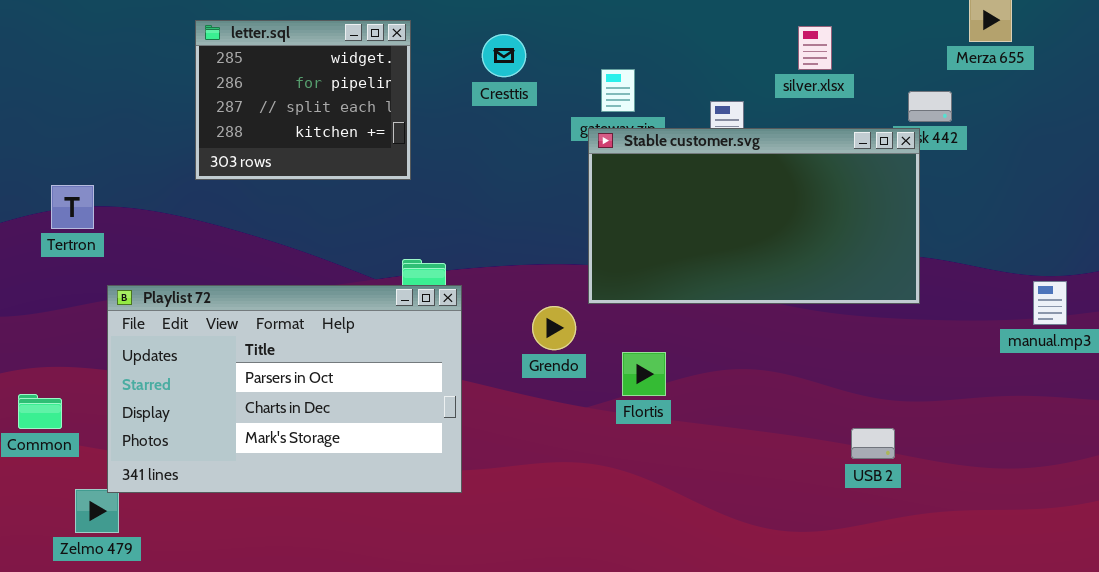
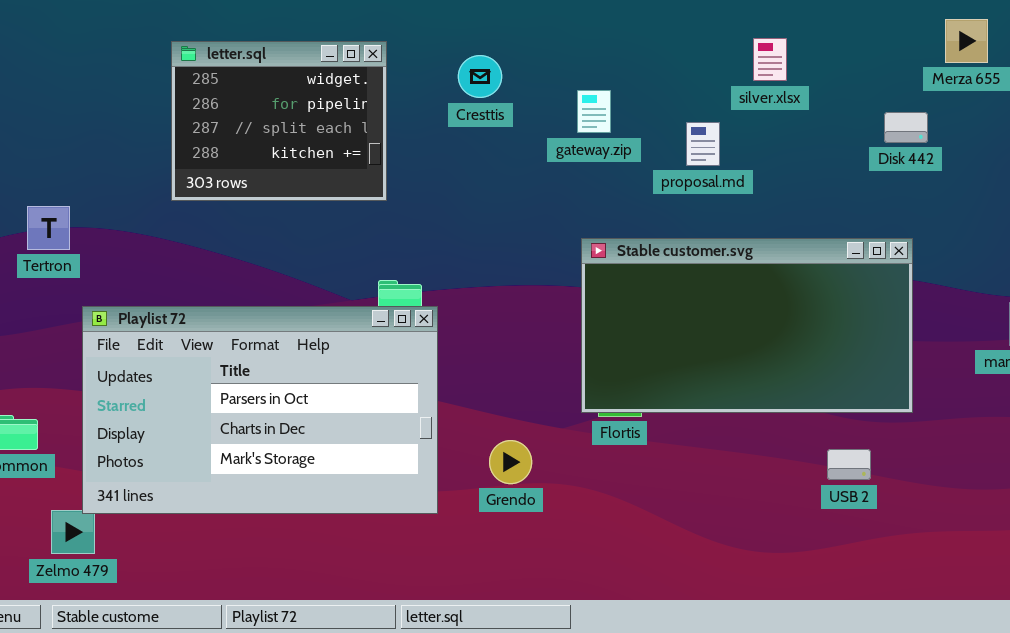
silver.xlsx: [798,26,832,70] -> [753,38,787,81], moved
Stable customer.svg: [588,128,920,304] -> [581,238,913,413], moved
Grendo: [532,306,576,350] -> [489,440,532,484], moved

